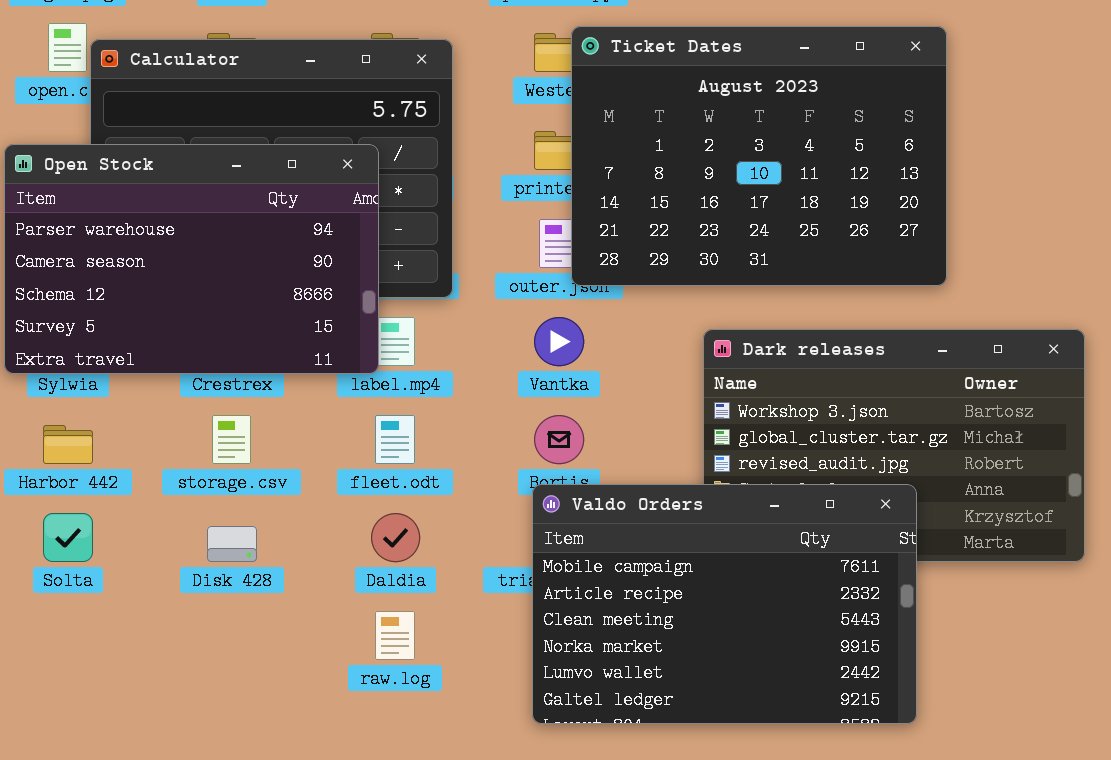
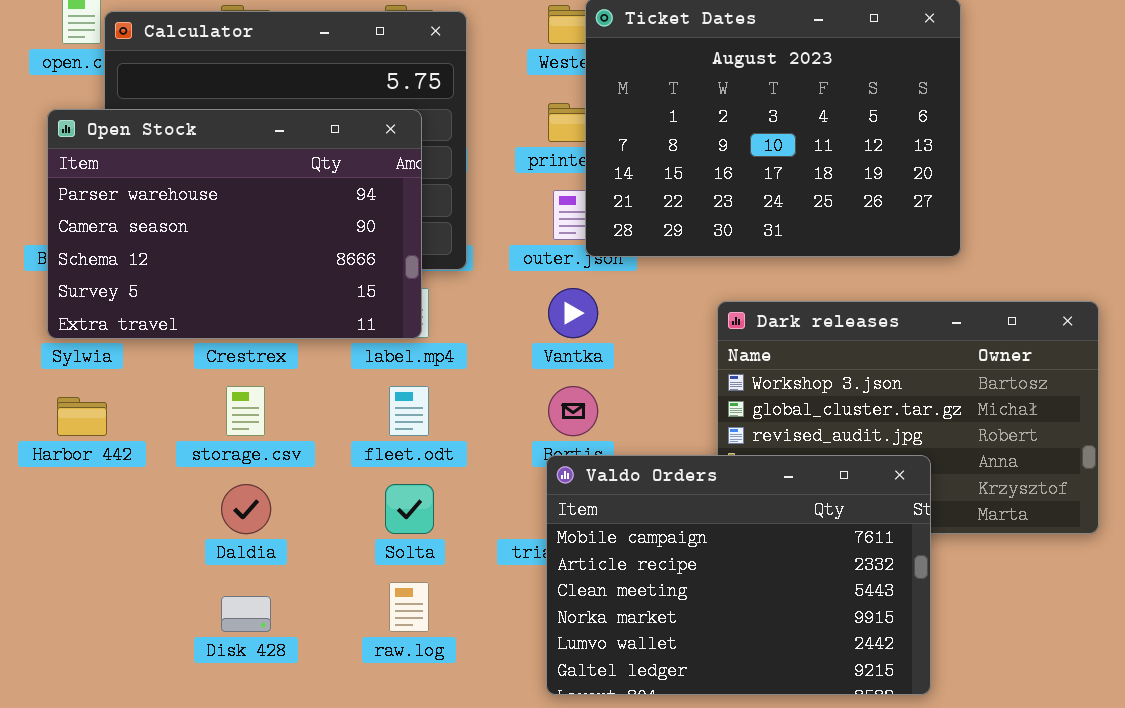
Open Stock: [4,144,379,374] -> [47,109,422,339], moved
Solta: [43,513,93,562] -> [385,484,434,534], moved
Daldia: [371,513,420,562] -> [221,484,271,534], moved
Disk 428: [207,526,257,562] -> [221,596,271,632], moved

